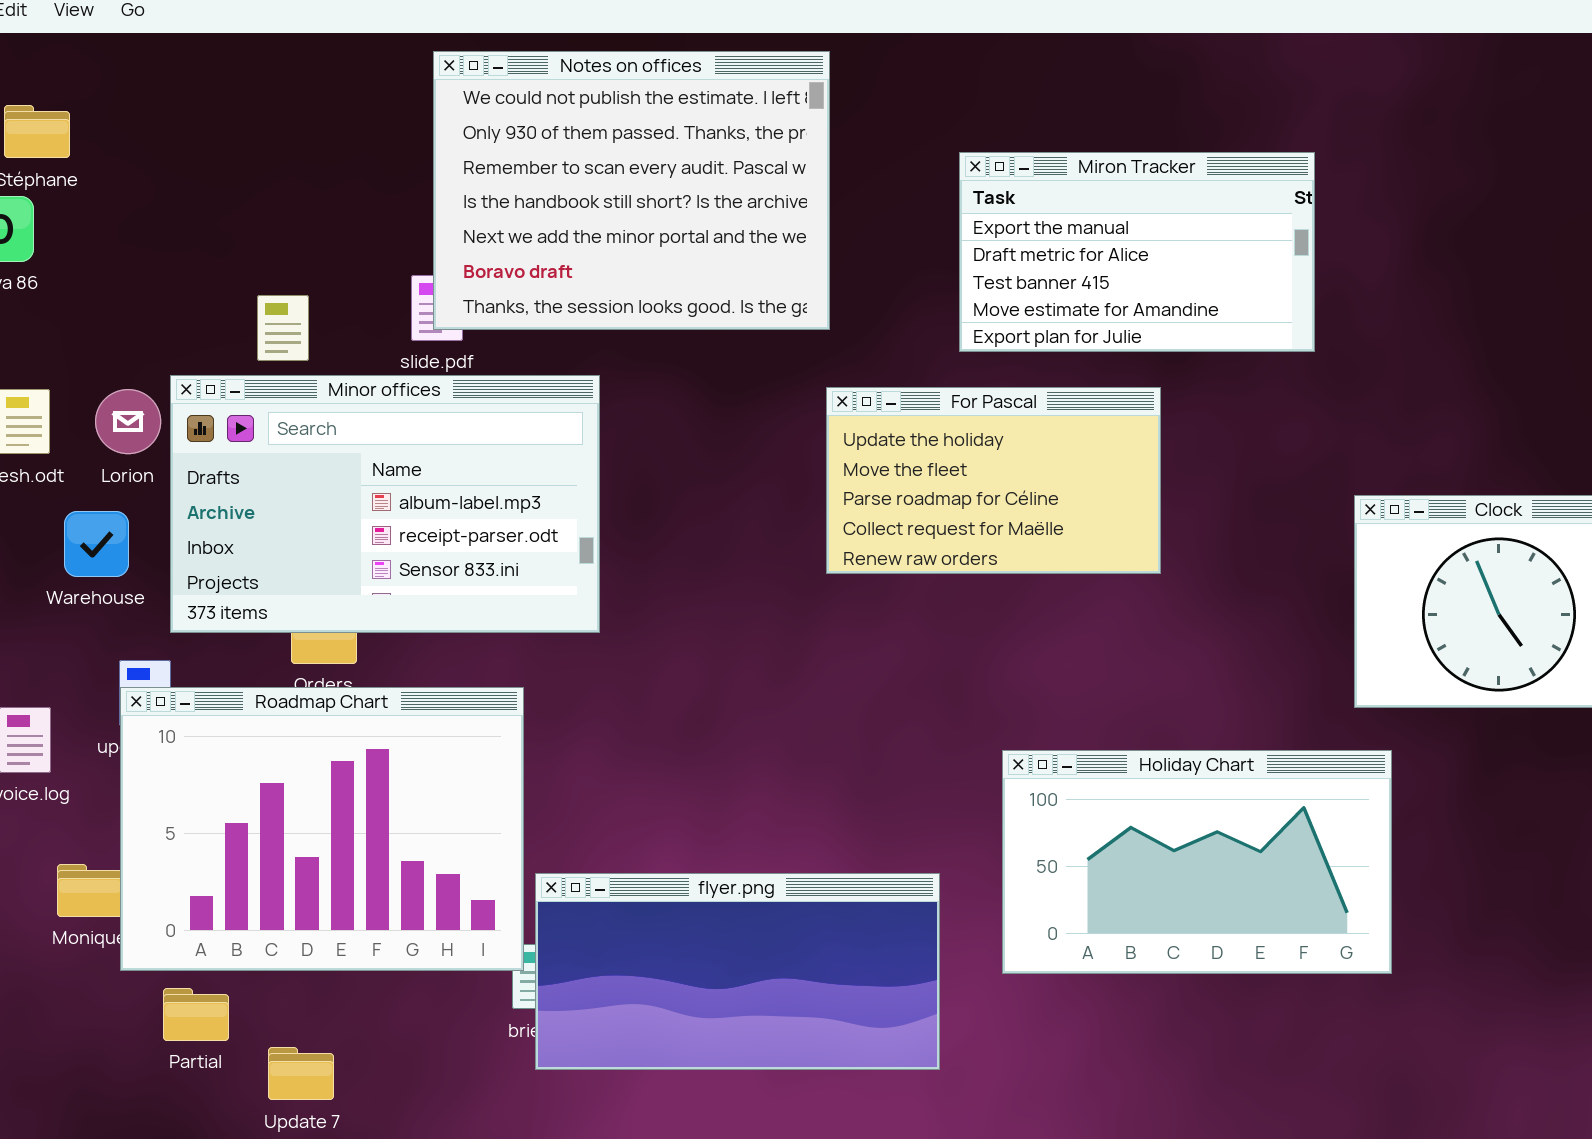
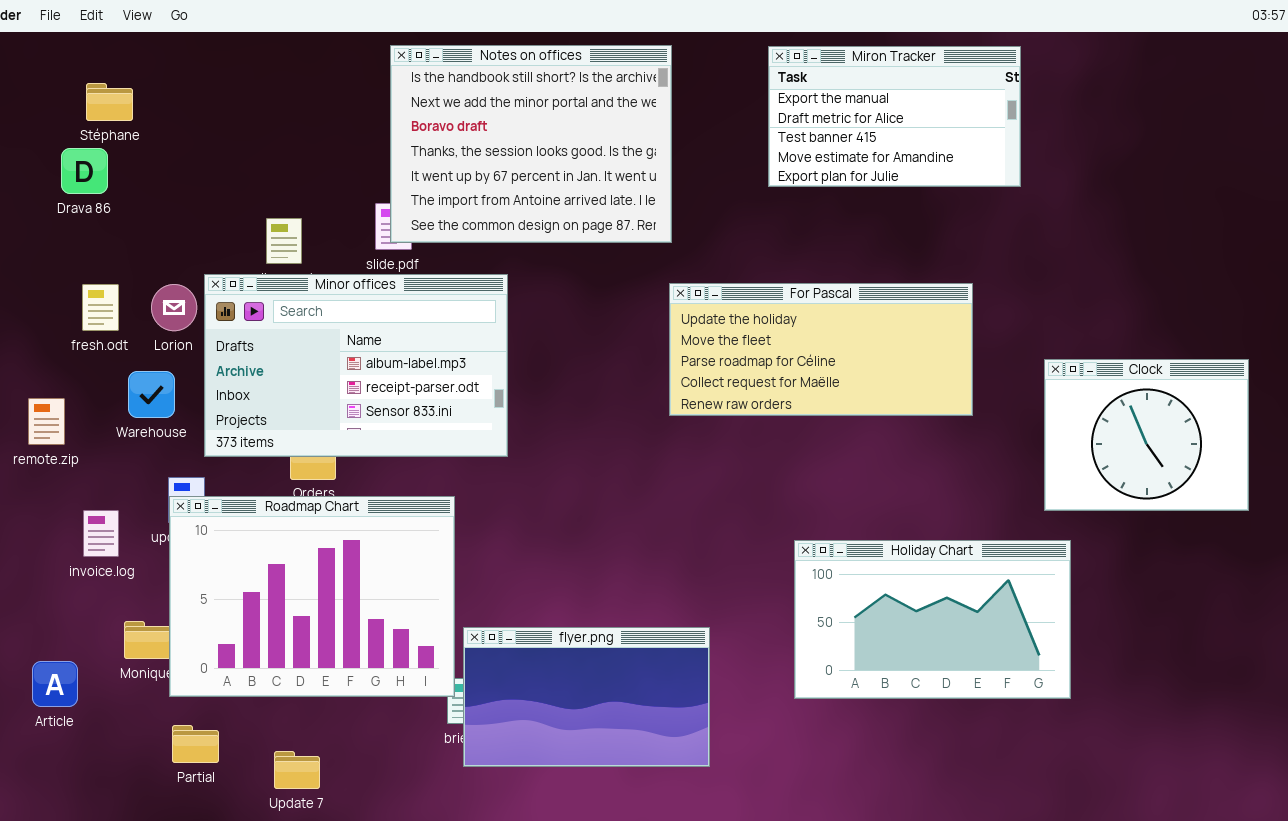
Notes on offices: [433,51,830,330] -> [390,45,672,243], scrolled down 3 rows
Miron Tracker: [959,152,1315,352] -> [768,46,1021,187], moved
For Pascal: [826,387,1161,574] -> [669,283,973,416], resized
flyer.png: [535,873,940,1070] -> [463,627,710,767], resized
Partial: [163,988,229,1041] -> [172,725,219,763], moved

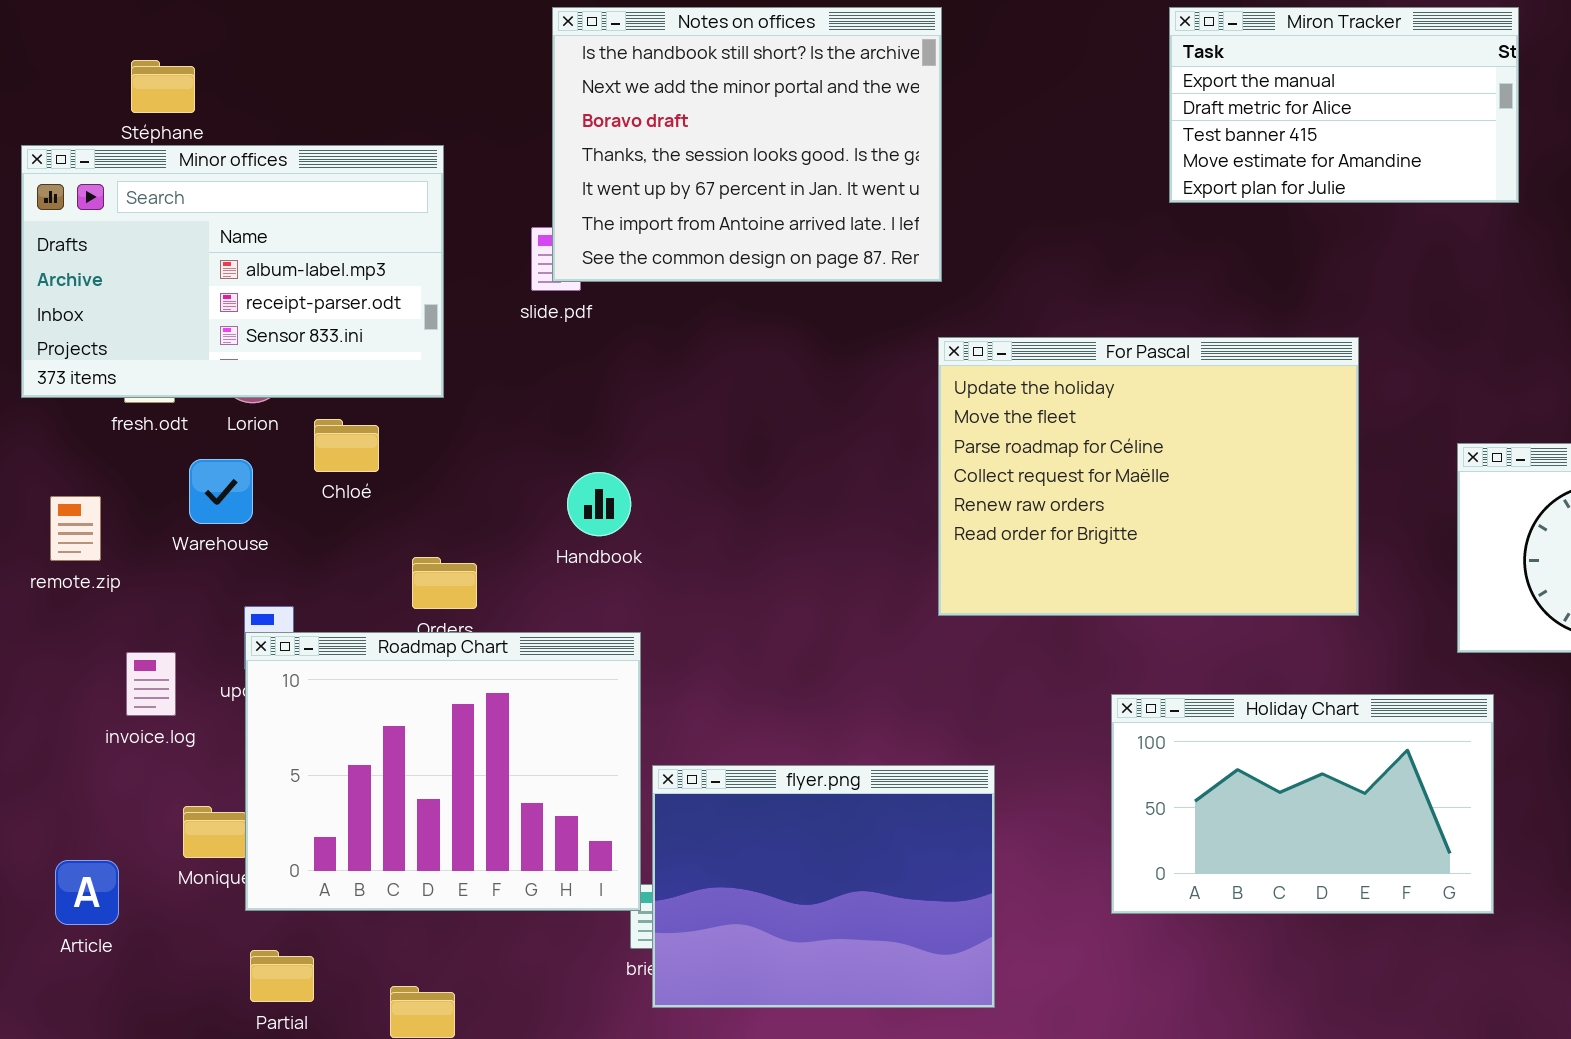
Miron Tracker: [768,46,1021,187] -> [1169,7,1519,203], moved
Minor offices: [204,274,508,457] -> [21,145,444,398], moved
For Pascal: [669,283,973,416] -> [938,337,1359,616], resized
flyer.png: [463,627,710,767] -> [652,765,995,1008], resized

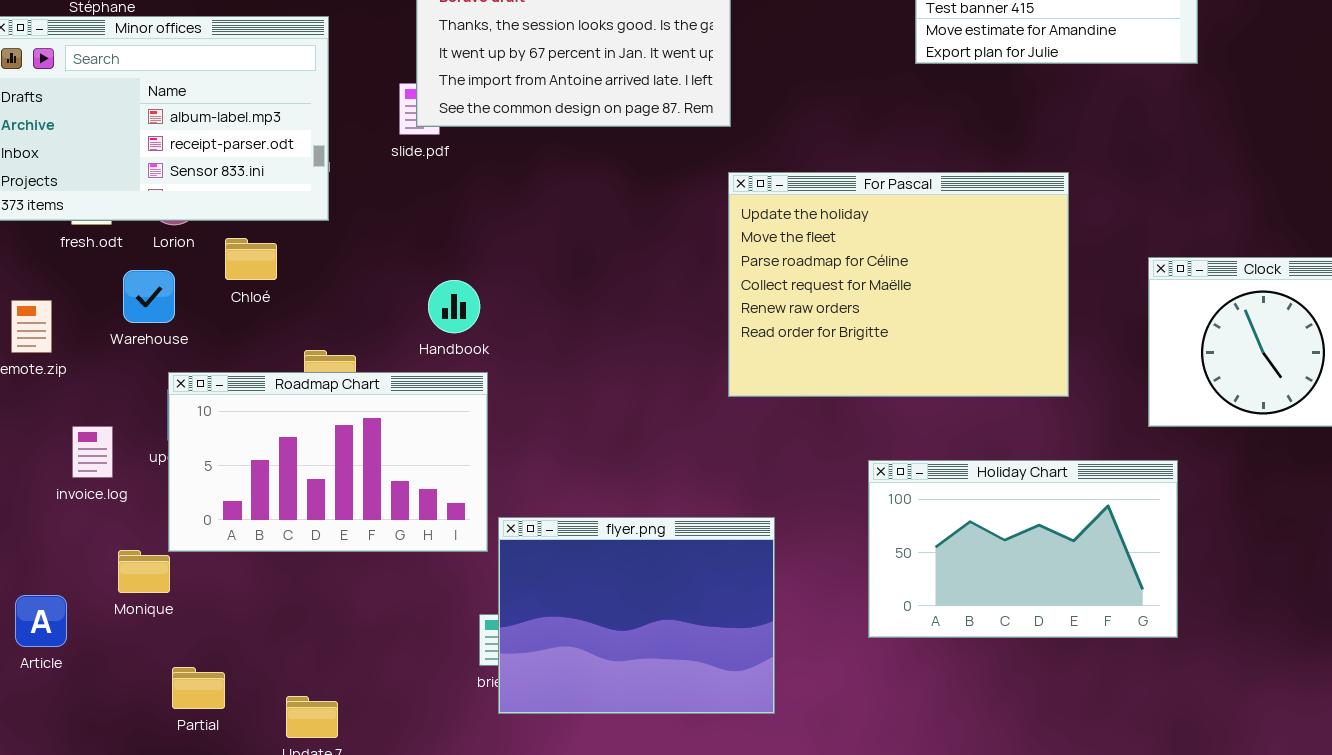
Roadmap Chart: [245,632,641,911] -> [168,372,488,552], moved, resized

